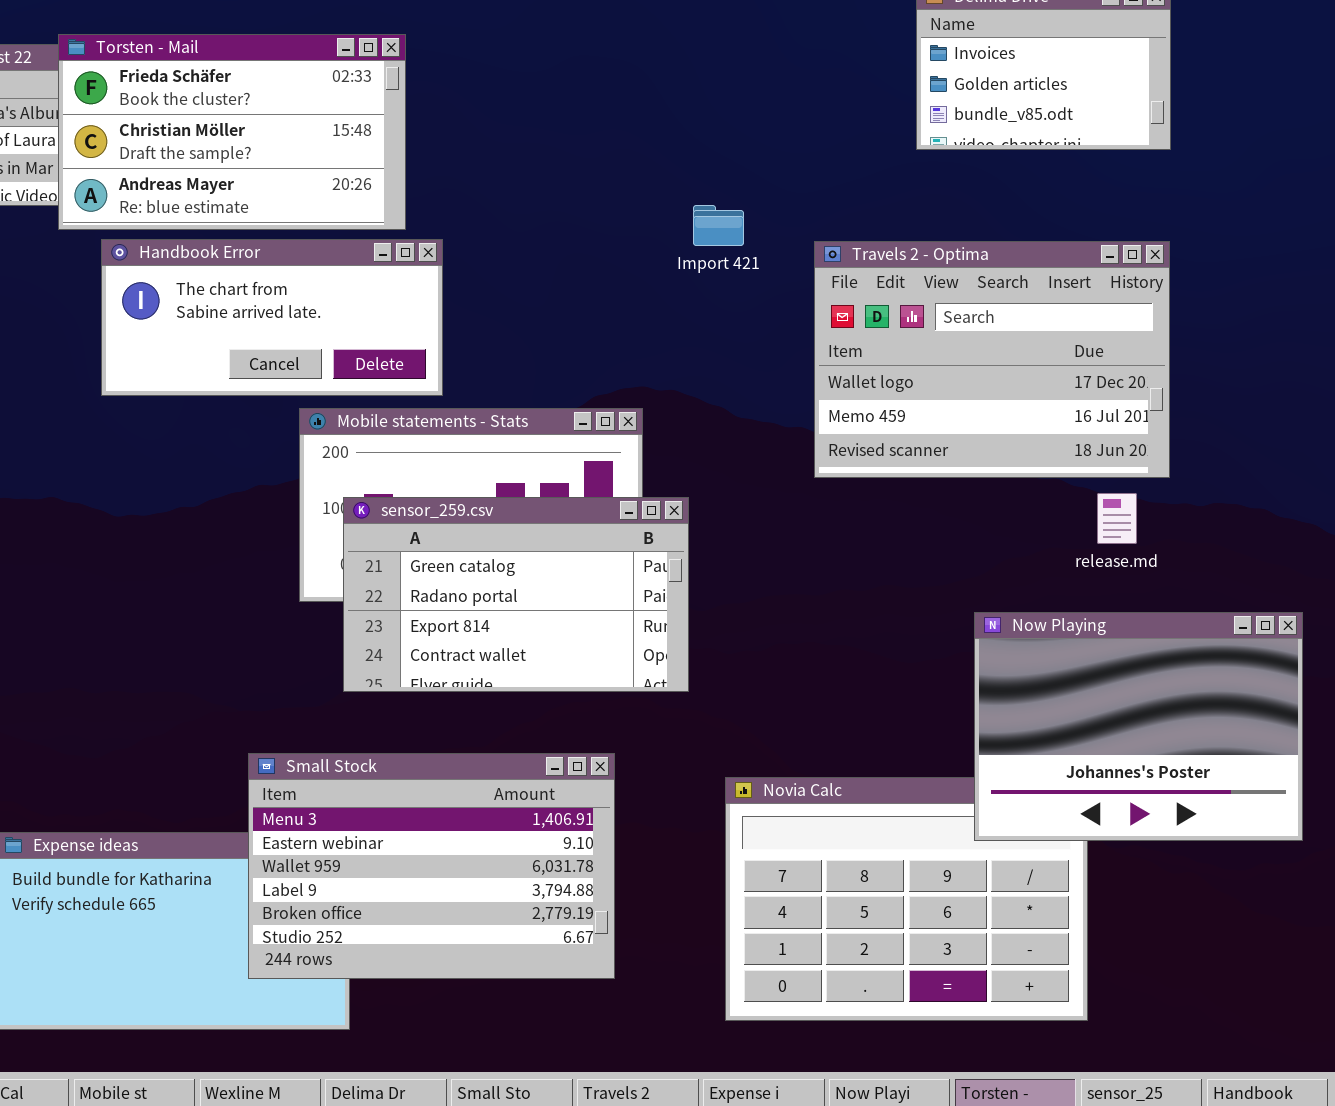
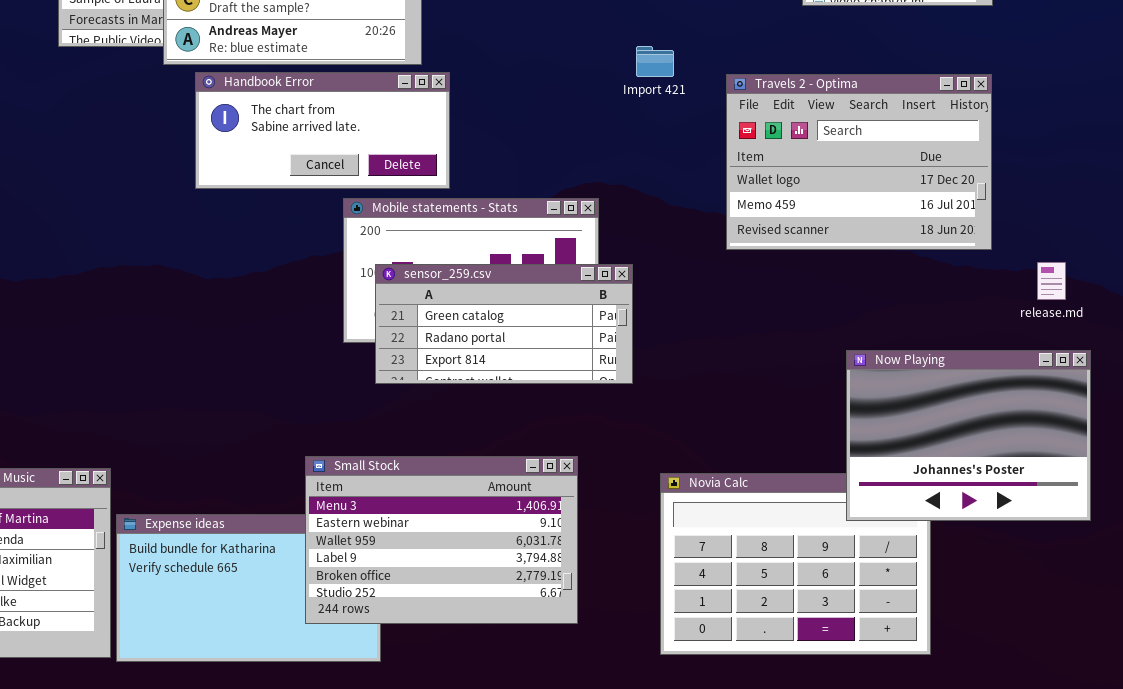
release.md: [1097,493,1137,544] -> [1037,262,1066,300], moved
sensor_259.csv: [343,497,689,692] -> [375,264,633,384], resized

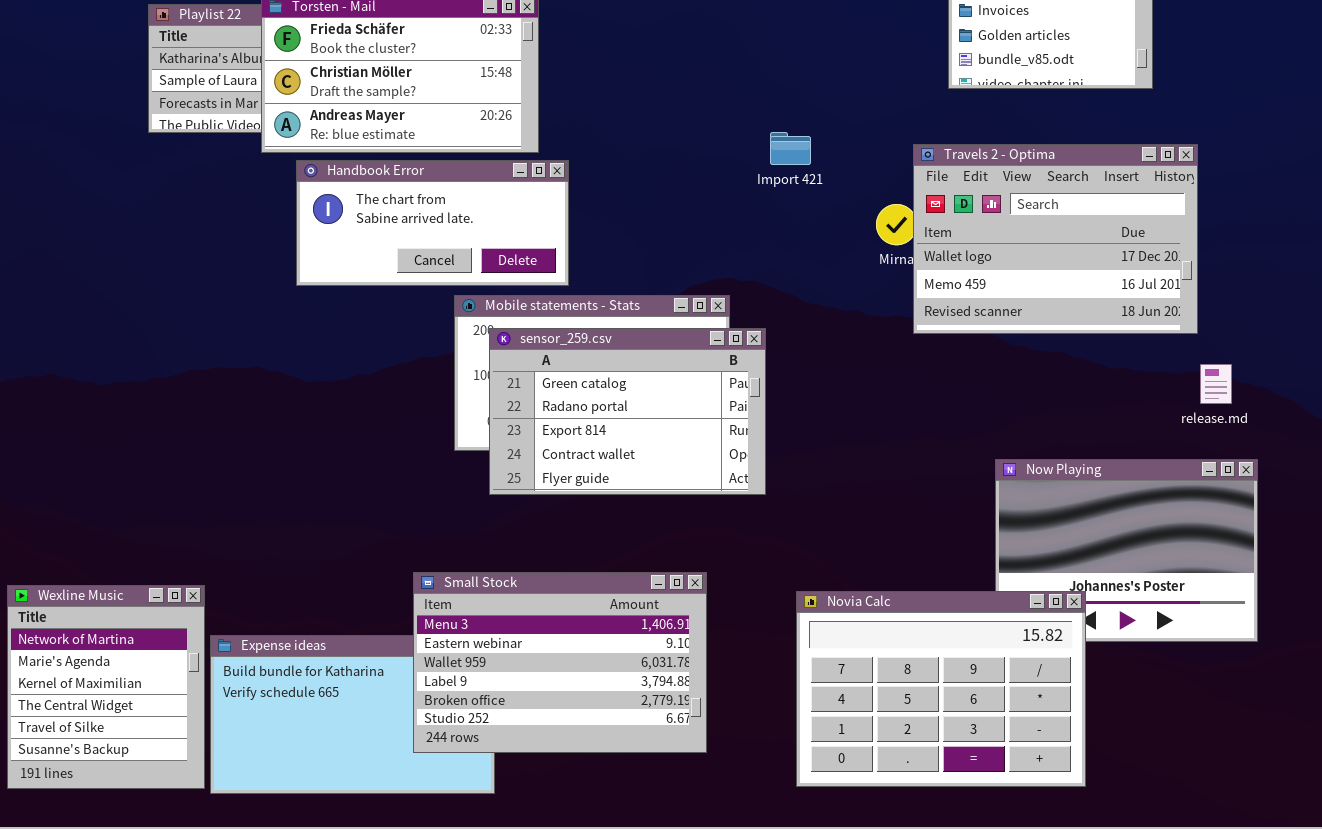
Travels 2 - Optima: [726,74,992,250] -> [913,144,1198,334], moved
sensor_259.csv: [375,264,633,384] -> [489,328,766,495], resized
Novia Calc: [660,473,931,655] -> [796,591,1086,787], raised

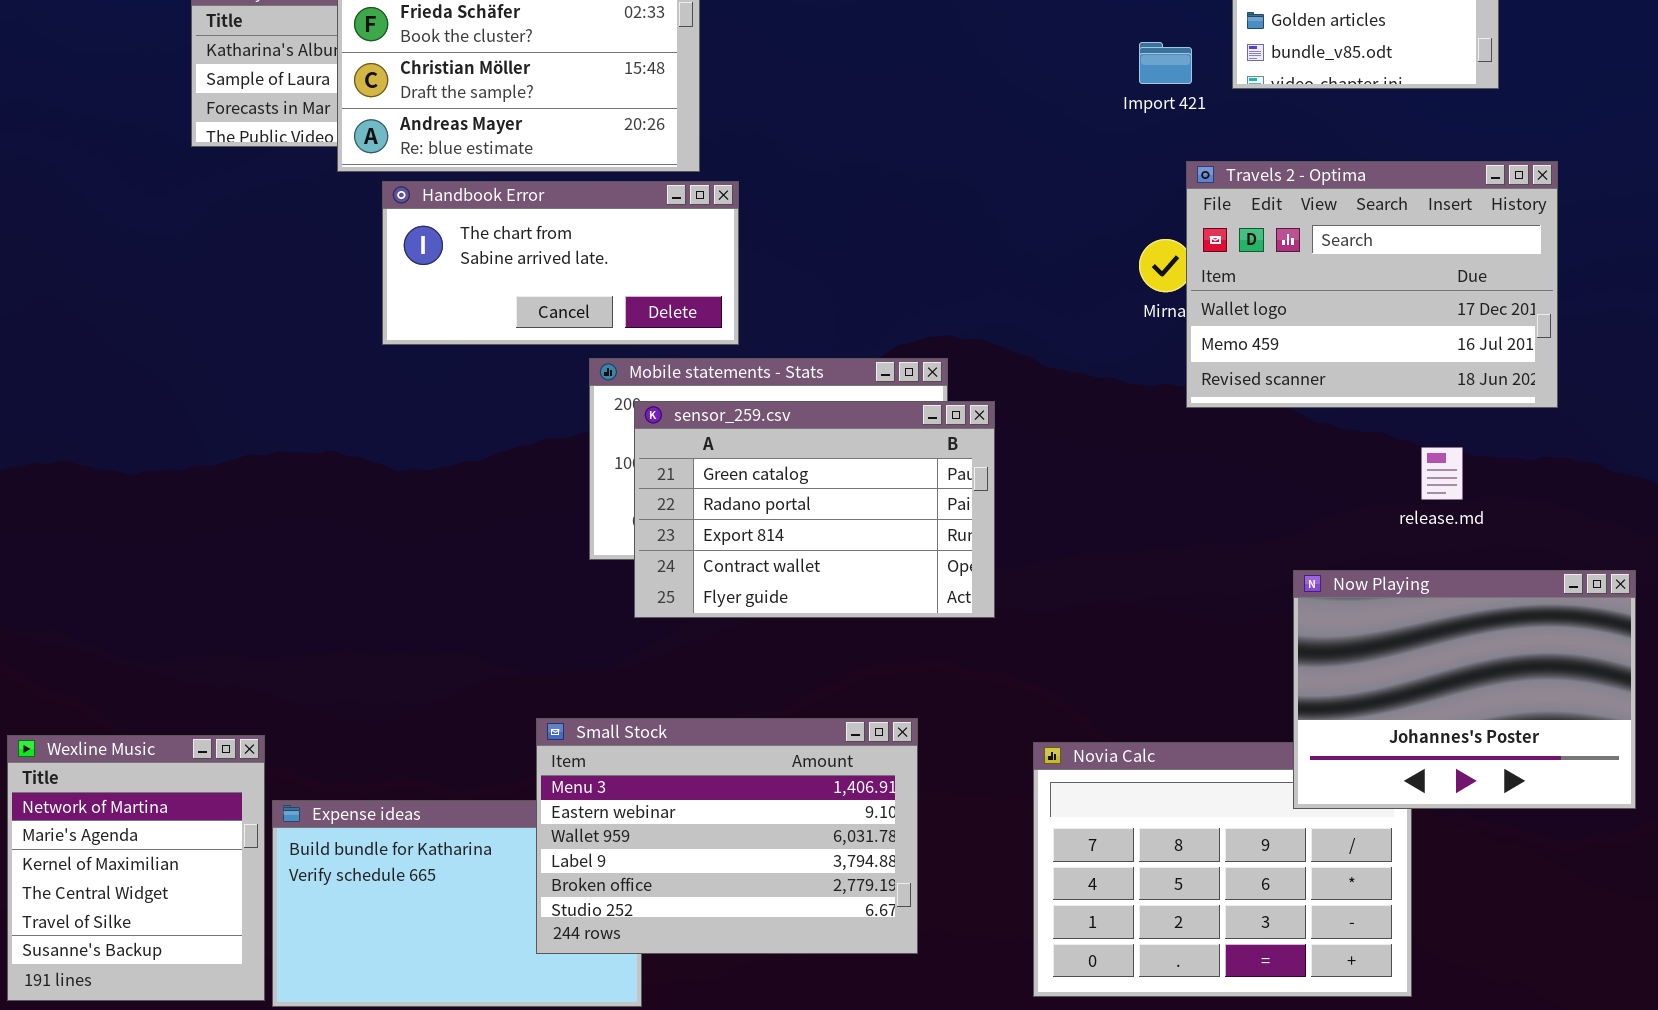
Import 421: [770,132,811,165] -> [1139,42,1192,84], moved
release.md: [1200,364,1232,404] -> [1421,447,1463,500], moved
Now Playing: [995,459,1258,642] -> [1293,570,1636,809], raised

